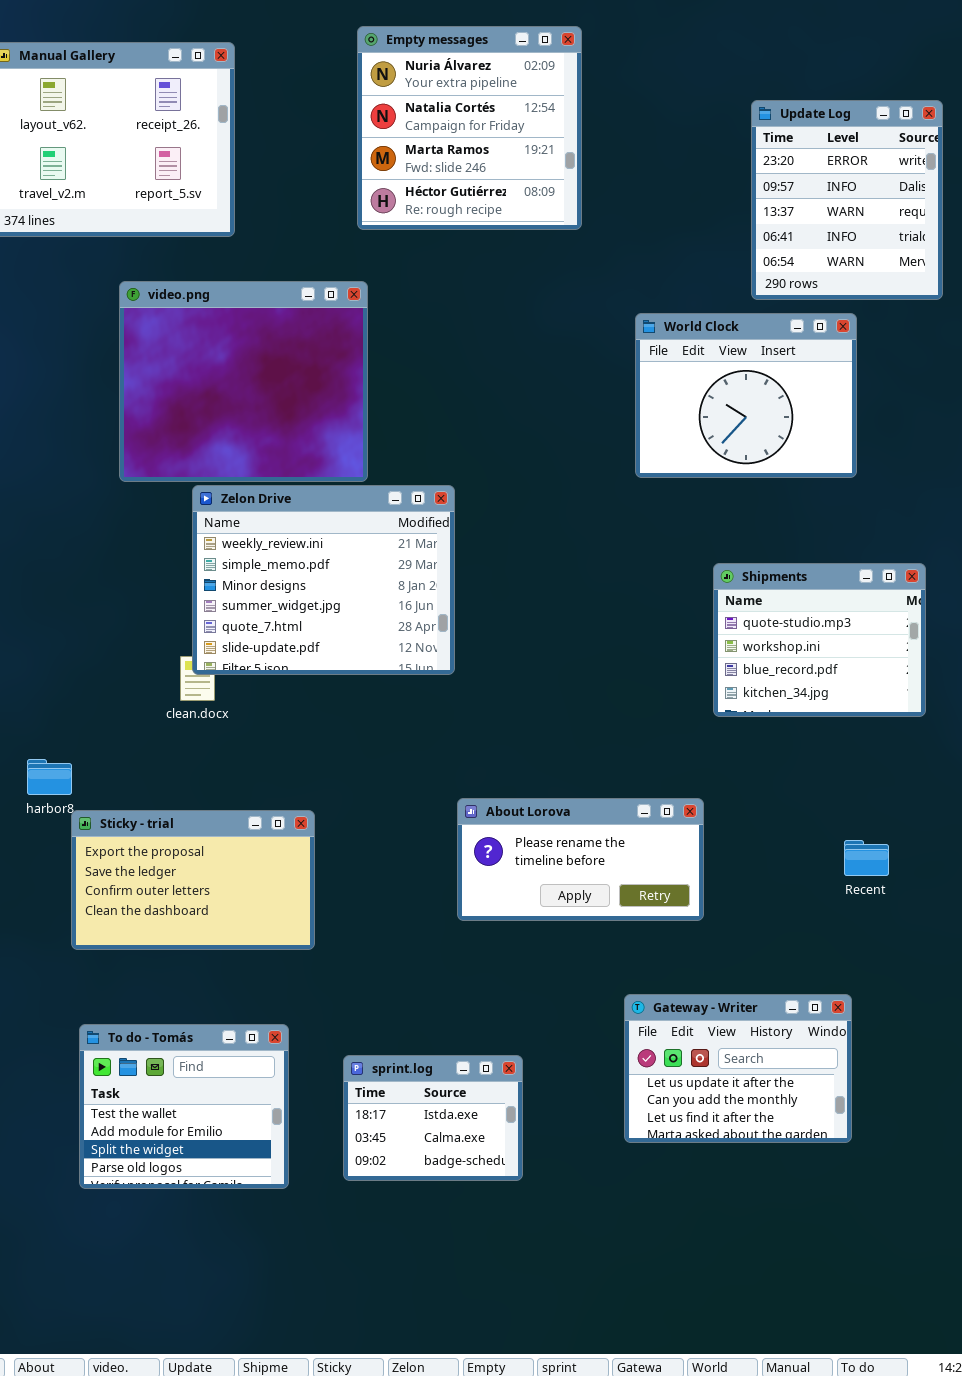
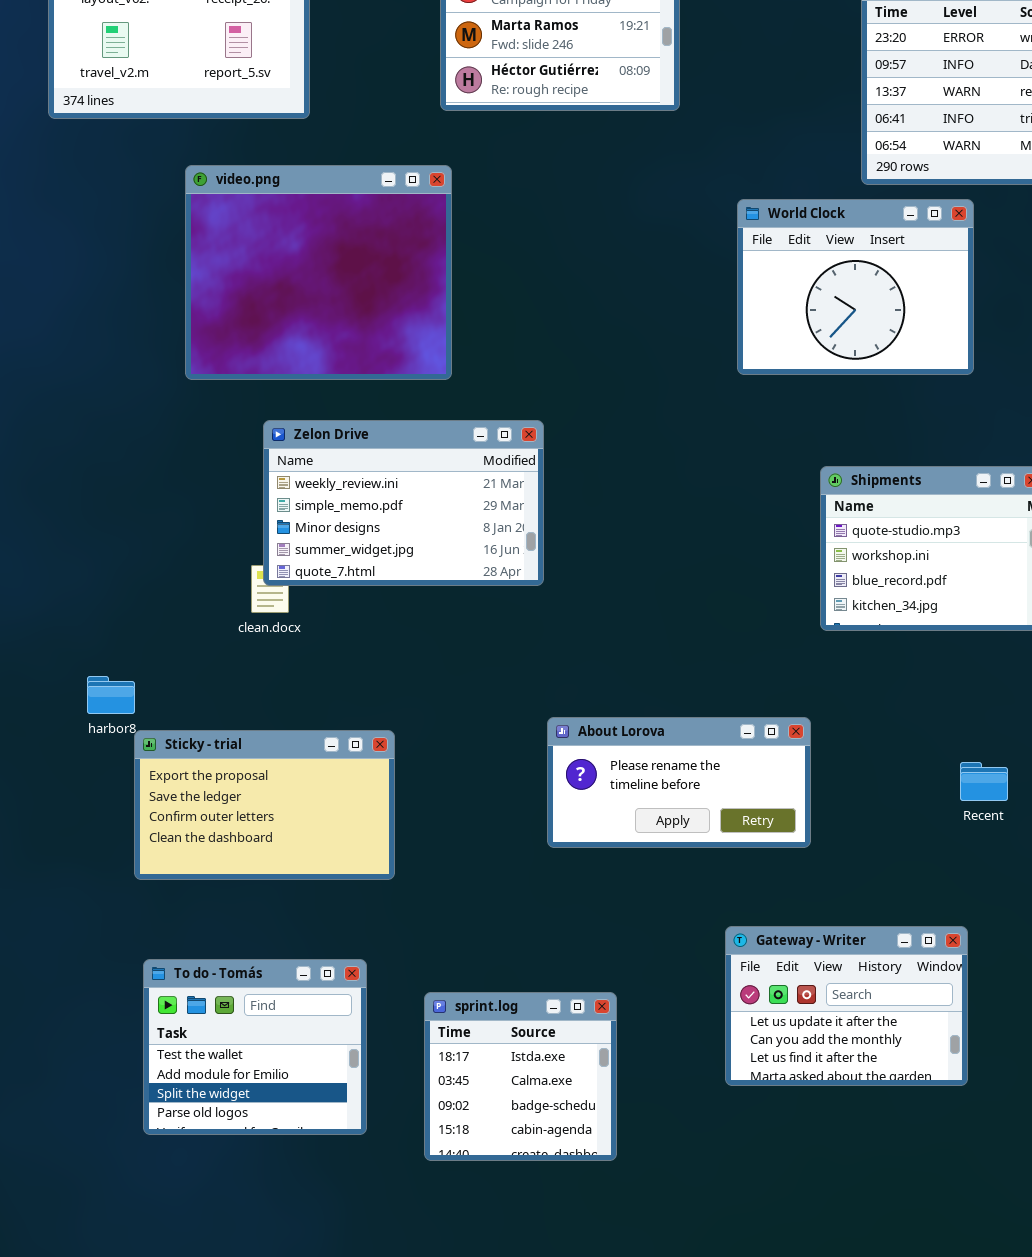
Zelon Drive: [192,485,455,675] -> [263,420,544,586], resized
sprint.log: [343,1055,523,1181] -> [424,992,617,1161], resized

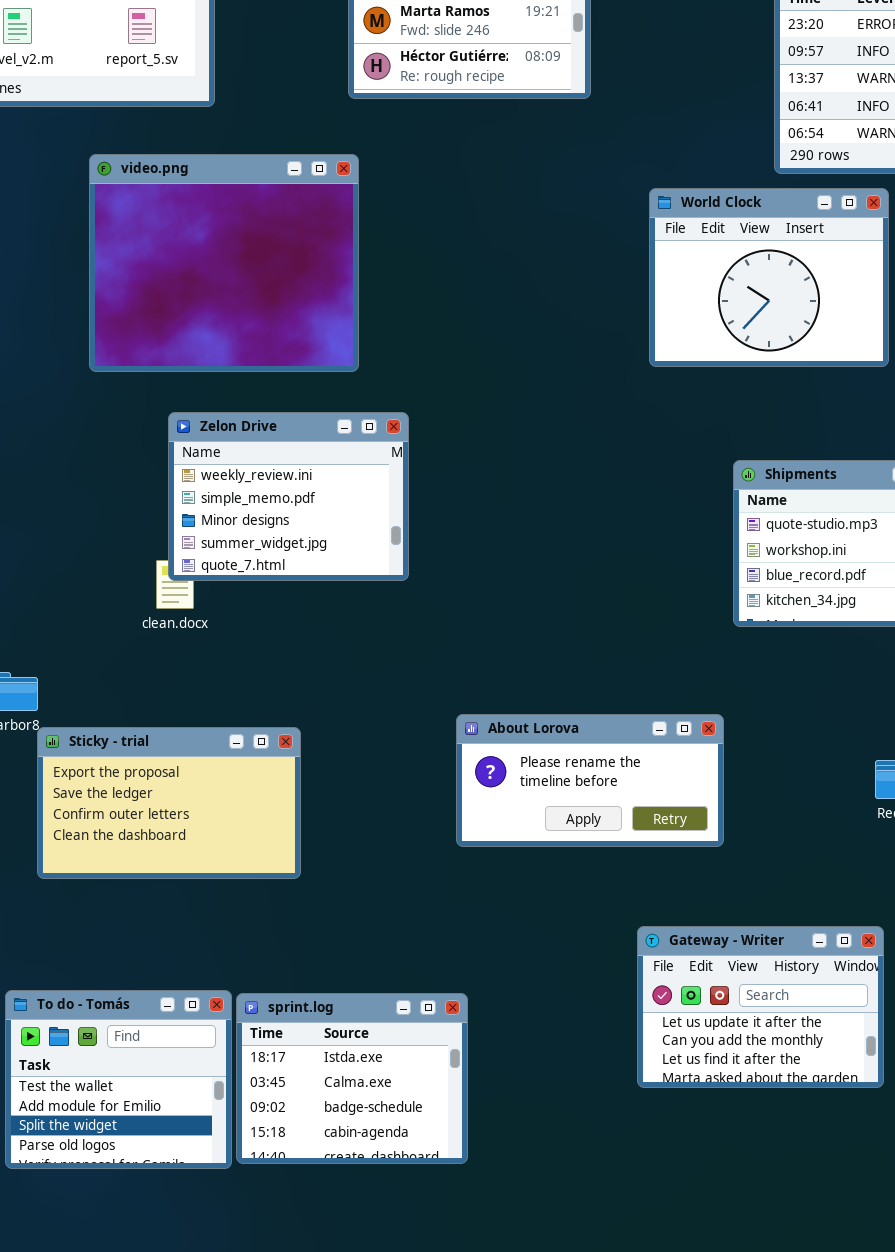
Zelon Drive: [263,420,544,586] -> [168,412,409,581], resized
To do - Tomás: [143,959,367,1135] -> [5,990,232,1169], moved
sprint.log: [424,992,617,1161] -> [236,993,468,1164], moved, resized

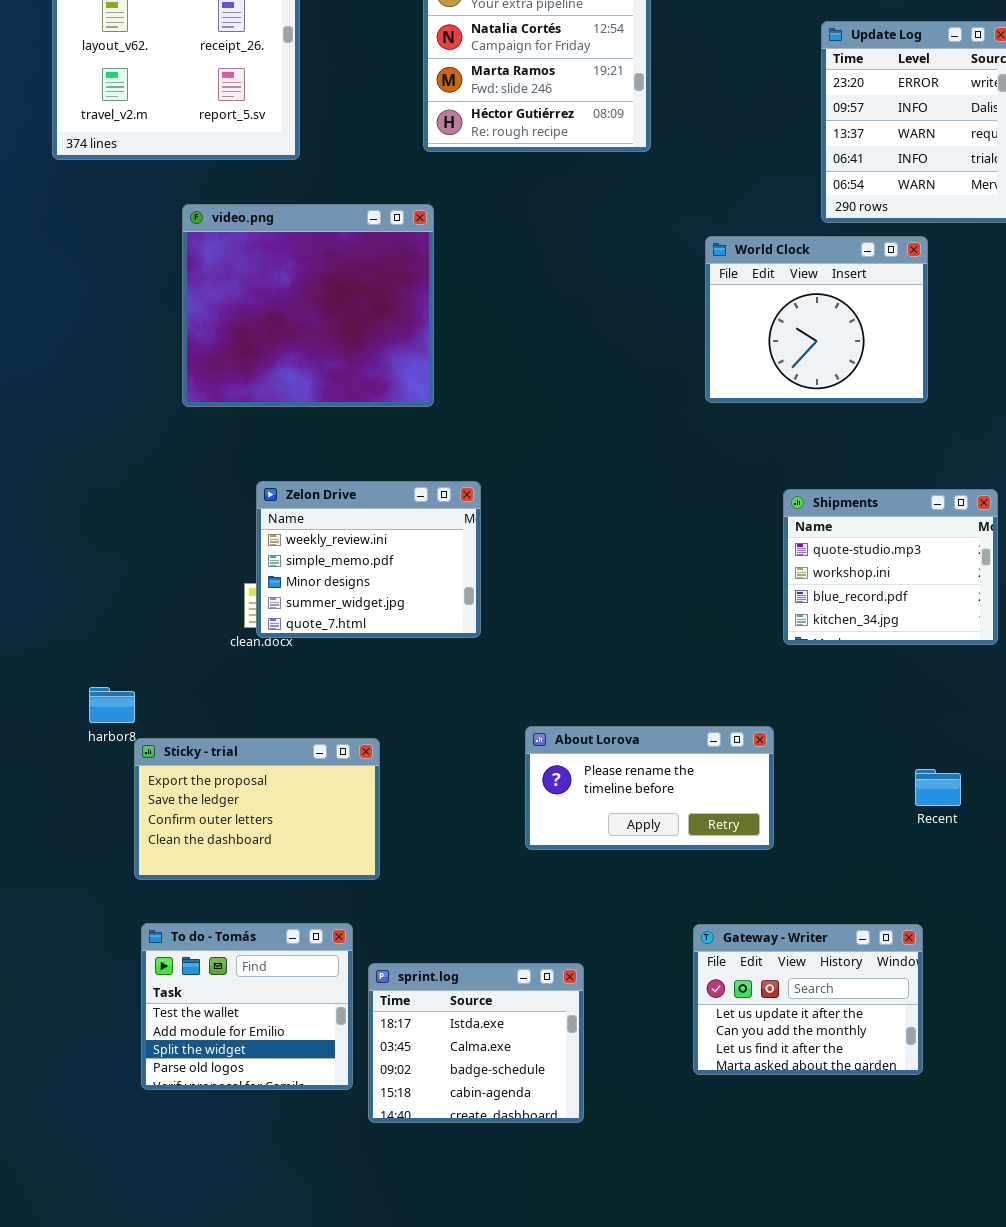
Zelon Drive: [168,412,409,581] -> [256,481,481,638], moved
To do - Tomás: [5,990,232,1169] -> [141,923,353,1090], moved
sprint.log: [236,993,468,1164] -> [368,963,584,1123], moved

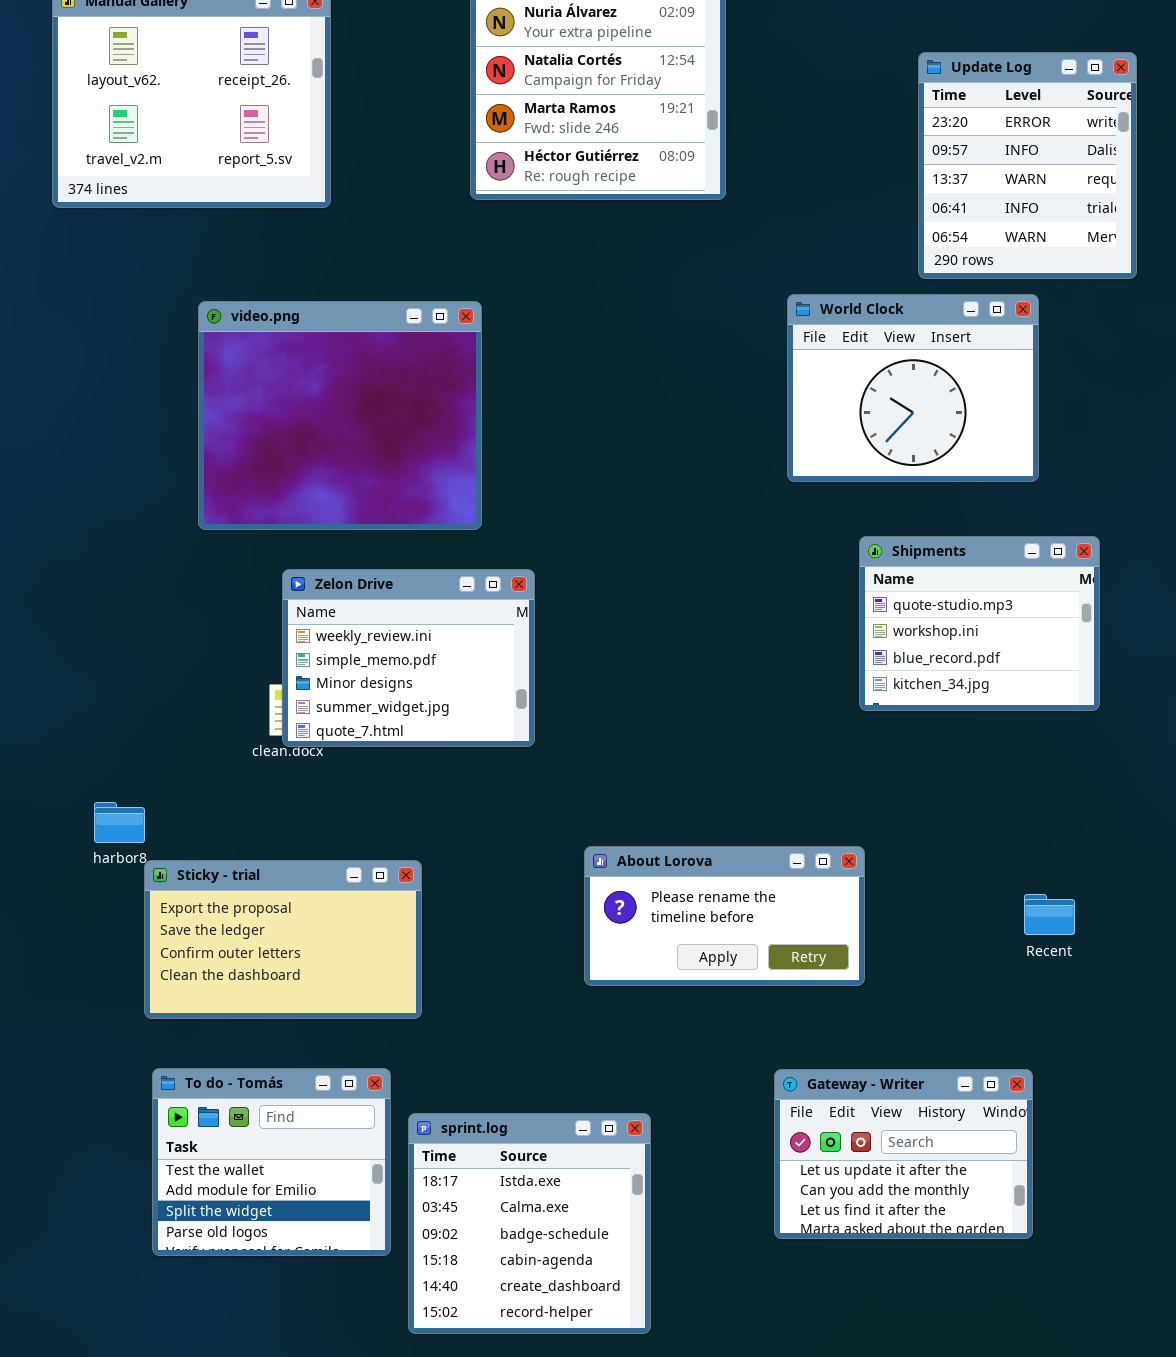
video.png: [182,204,434,407] -> [198,301,482,530], moved
Shipments: [783,489,998,645] -> [859,536,1100,711], moved
sprint.log: [368,963,584,1123] -> [408,1113,651,1334], resized

